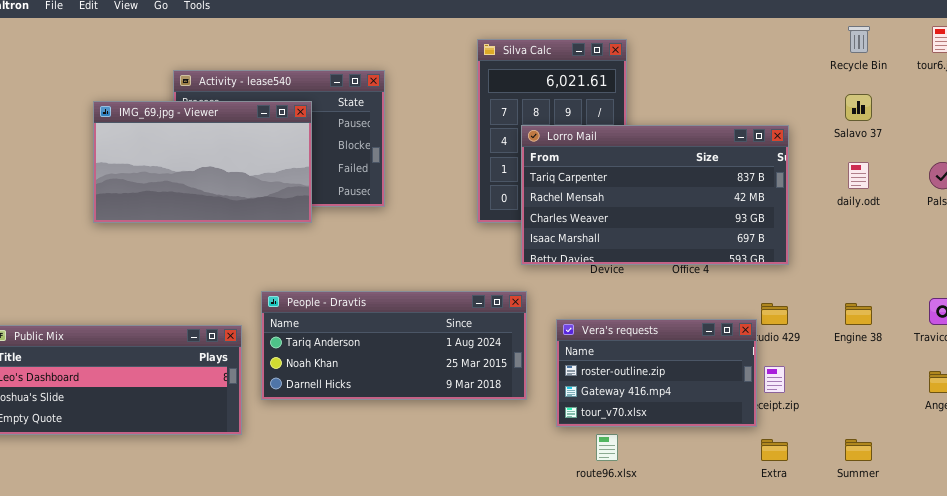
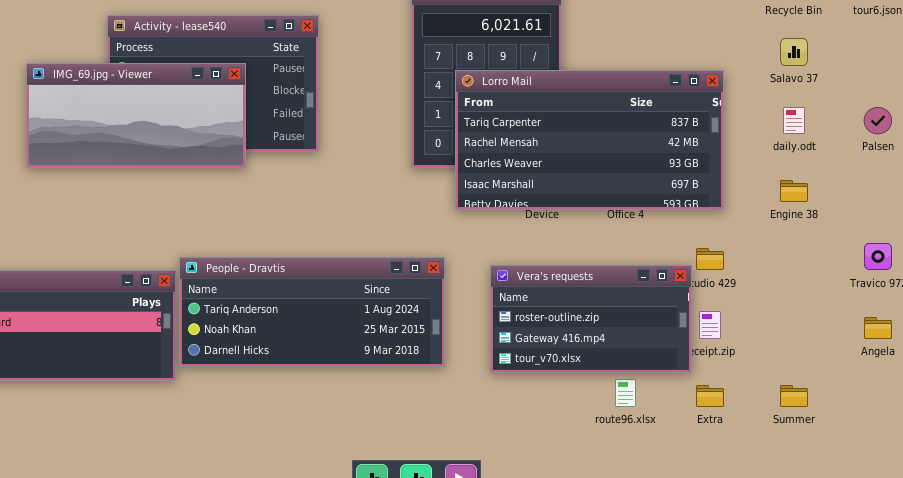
IMG_69.jpg - Viewer: [93,101,312,223] -> [26,63,246,168], resized
People - Dravtis: [261,291,527,400] -> [179,257,445,367], moved
Engine 38: [845,303,872,325] -> [780,180,808,202], moved
route96.xlsx: [596,434,618,461] -> [615,379,636,407], moved

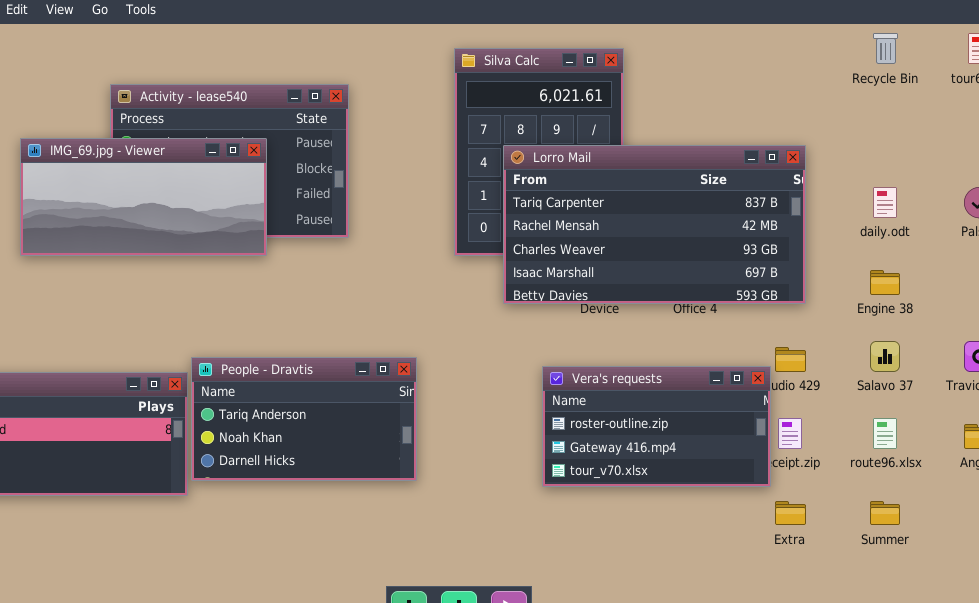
Salavo 37: [780,38,808,66] -> [870,341,900,372], moved
People - Dravtis: [179,257,445,367] -> [191,357,417,481], resized
route96.xlsx: [615,379,636,407] -> [873,418,897,449], moved

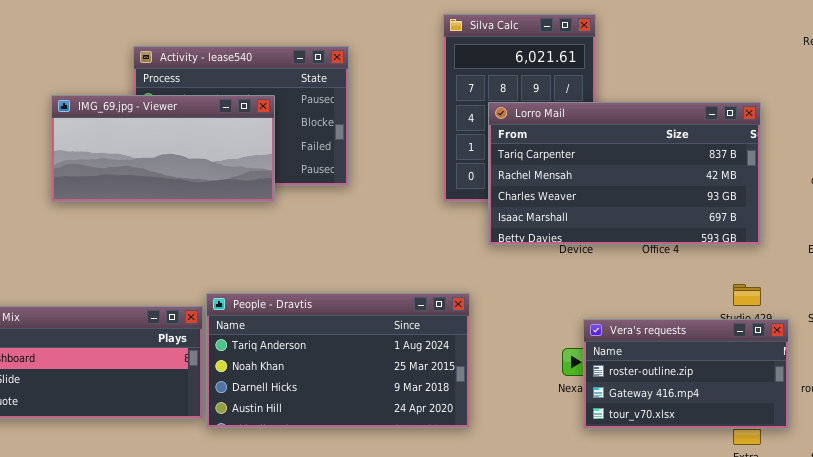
People - Dravtis: [191,357,417,481] -> [206,293,470,428], resized
Vera's requests: [542,366,771,487] -> [583,319,789,429], moved

